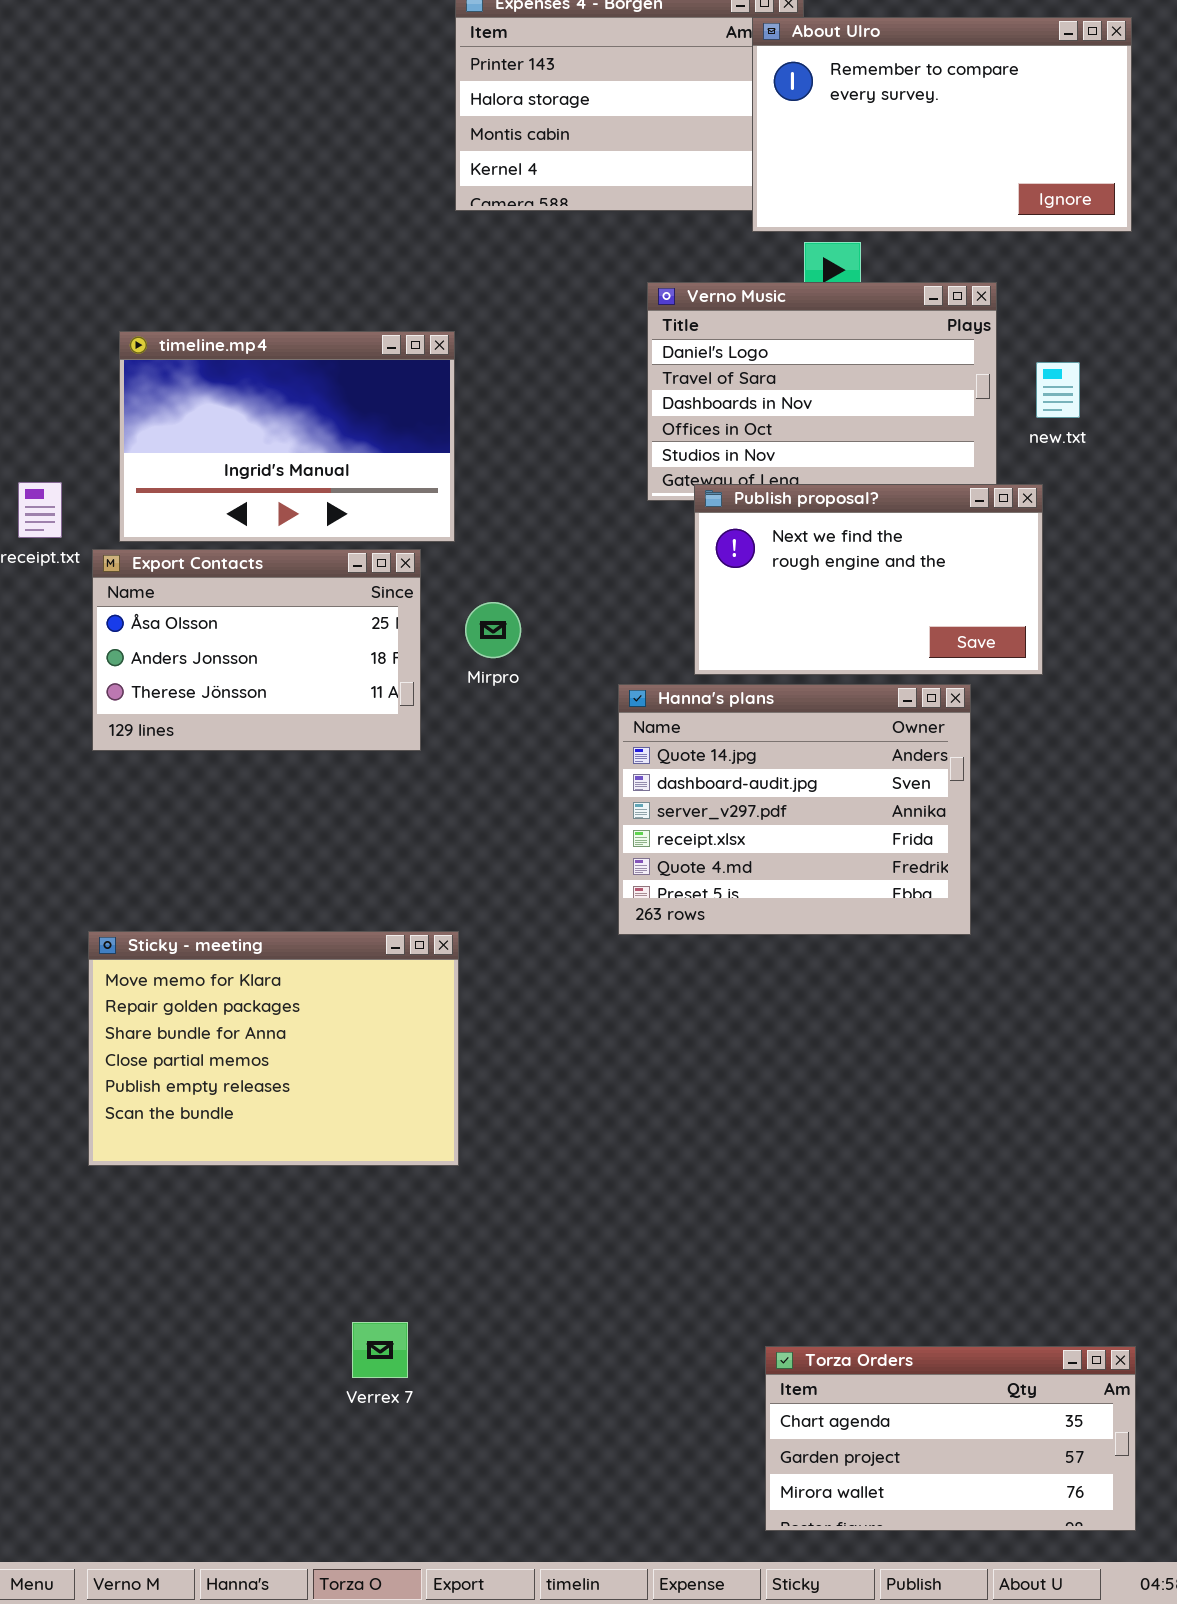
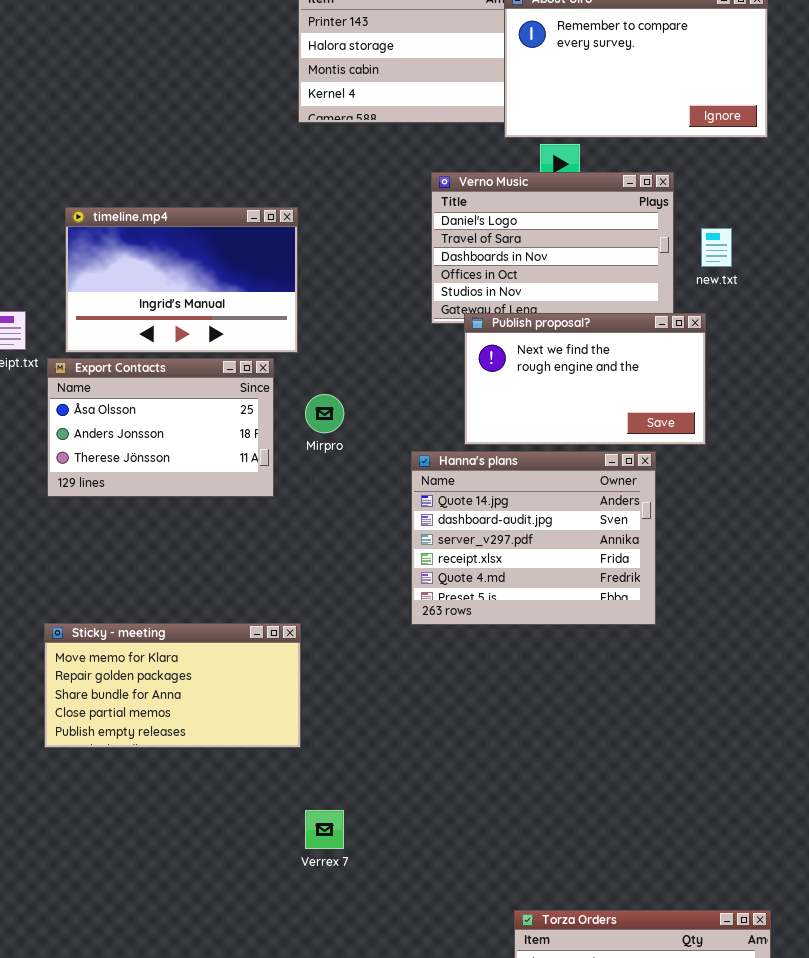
Sticky - meeting: [88,931,459,1166] -> [44,623,301,748], resized
Verrex 7: [352,1322,408,1378] -> [305,810,344,849], moved

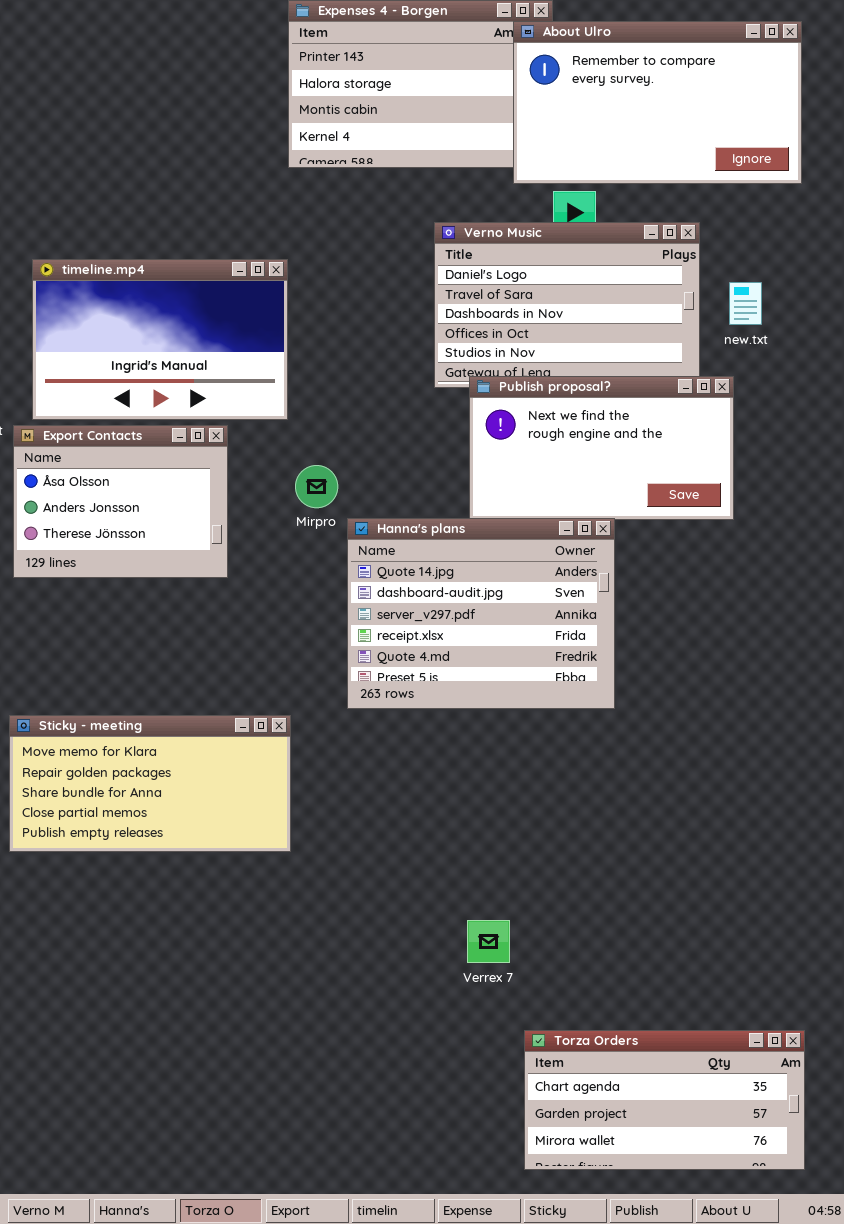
Export Contacts: [47,358,274,497] -> [13,425,228,578], resized
Hanna's plans: [411,451,656,625] -> [347,518,615,709], moved
Verrex 7: [305,810,344,849] -> [467,920,510,963], moved

